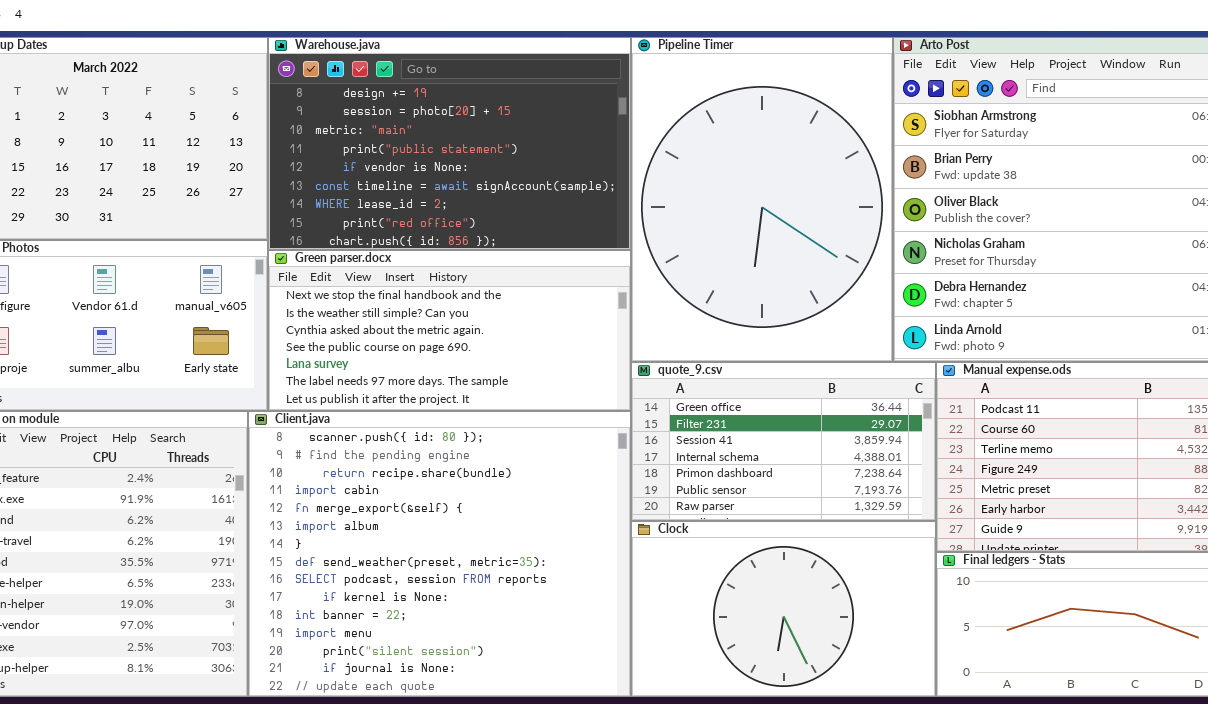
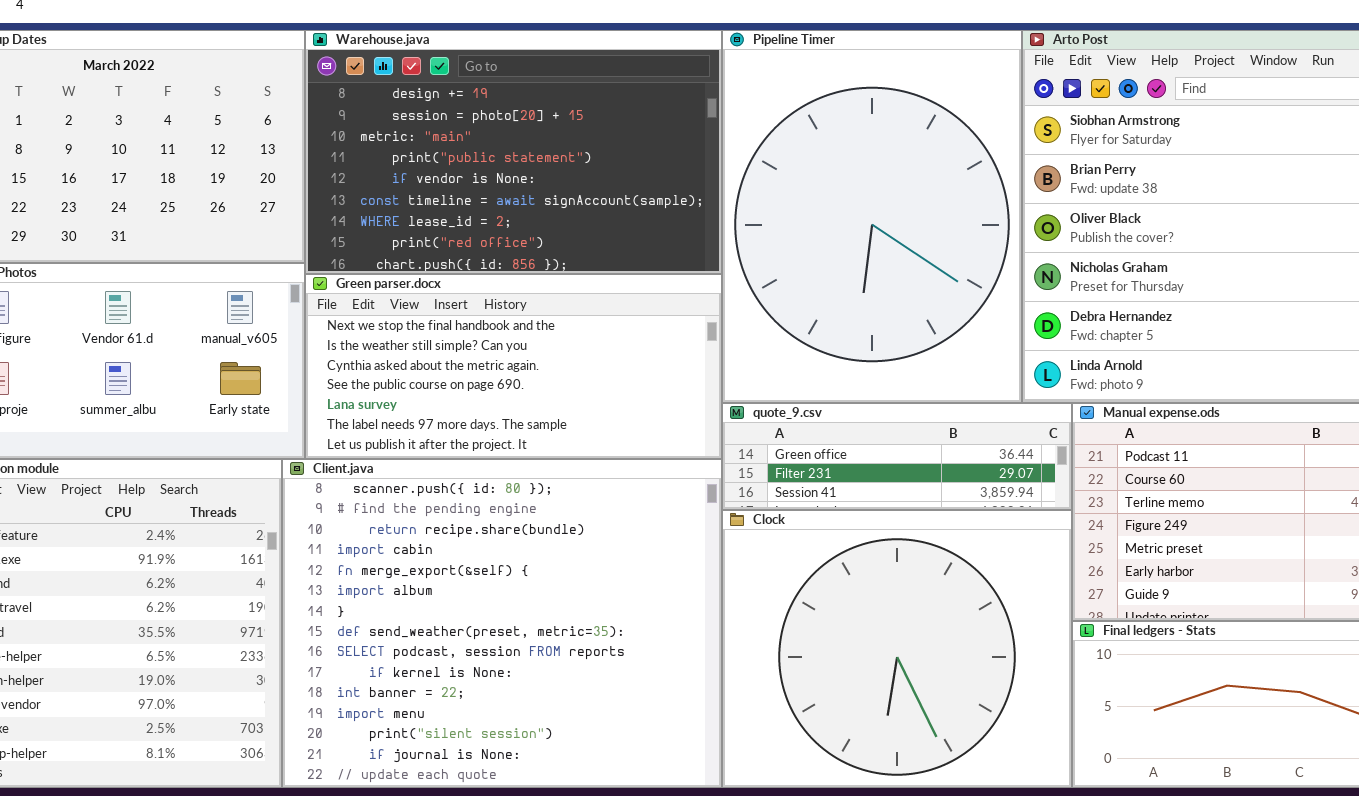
quote_9.csv: [631,362,936,521] -> [722,403,1072,510], resized
Clock: [631,521,936,697] -> [722,510,1072,788], resized

